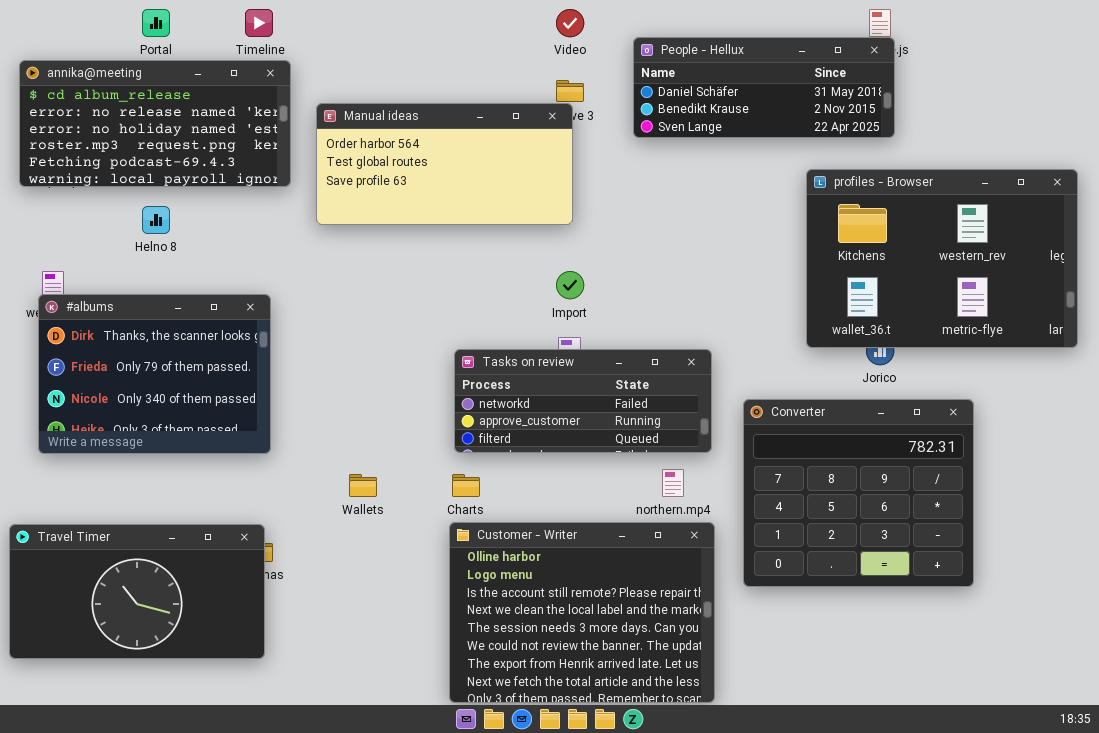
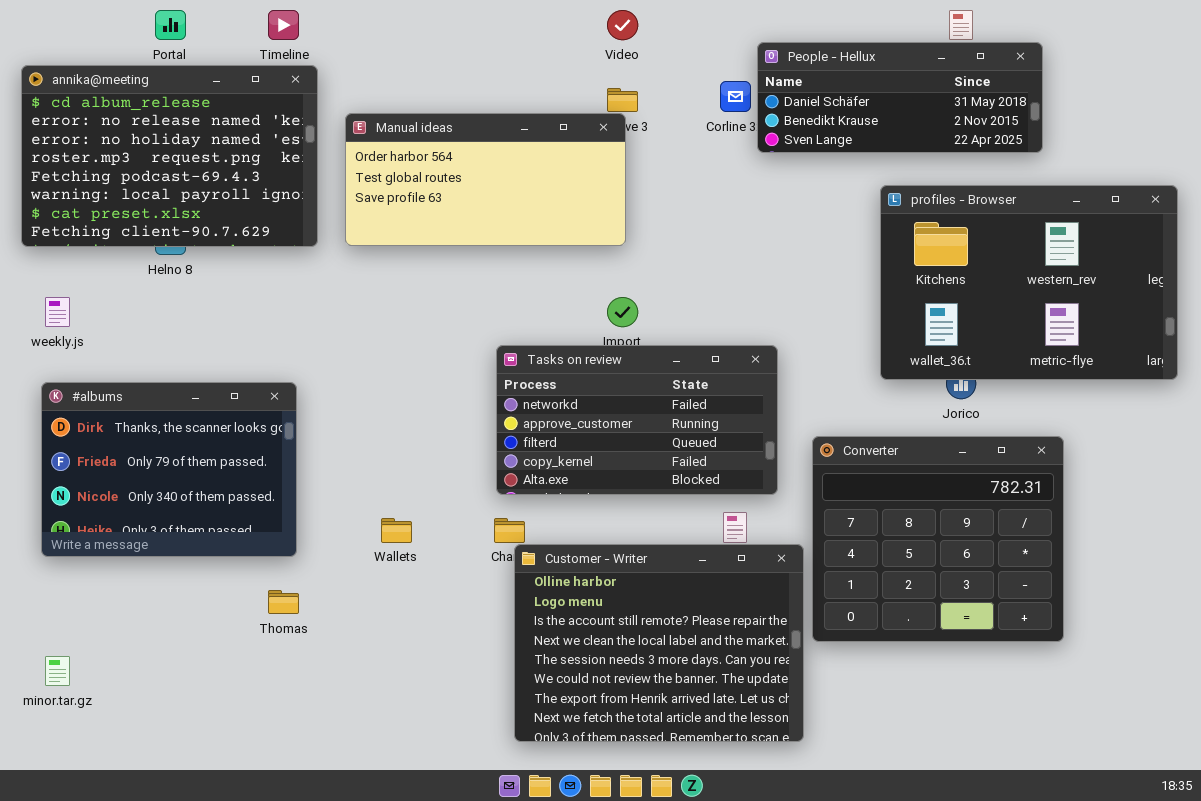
People - Hellux: [633,37,895,138] -> [757,42,1043,153], moved
annika@meeting: [19,60,291,187] -> [21,65,318,247], resized
#albums: [38,294,271,454] -> [41,382,297,557], moved
Tasks on review: [454,349,712,453] -> [496,345,778,495], resized
Customer - Writer: [449,522,715,703] -> [514,544,804,742], moved
Travel Timer: [9,524,265,659] -> none, closed

